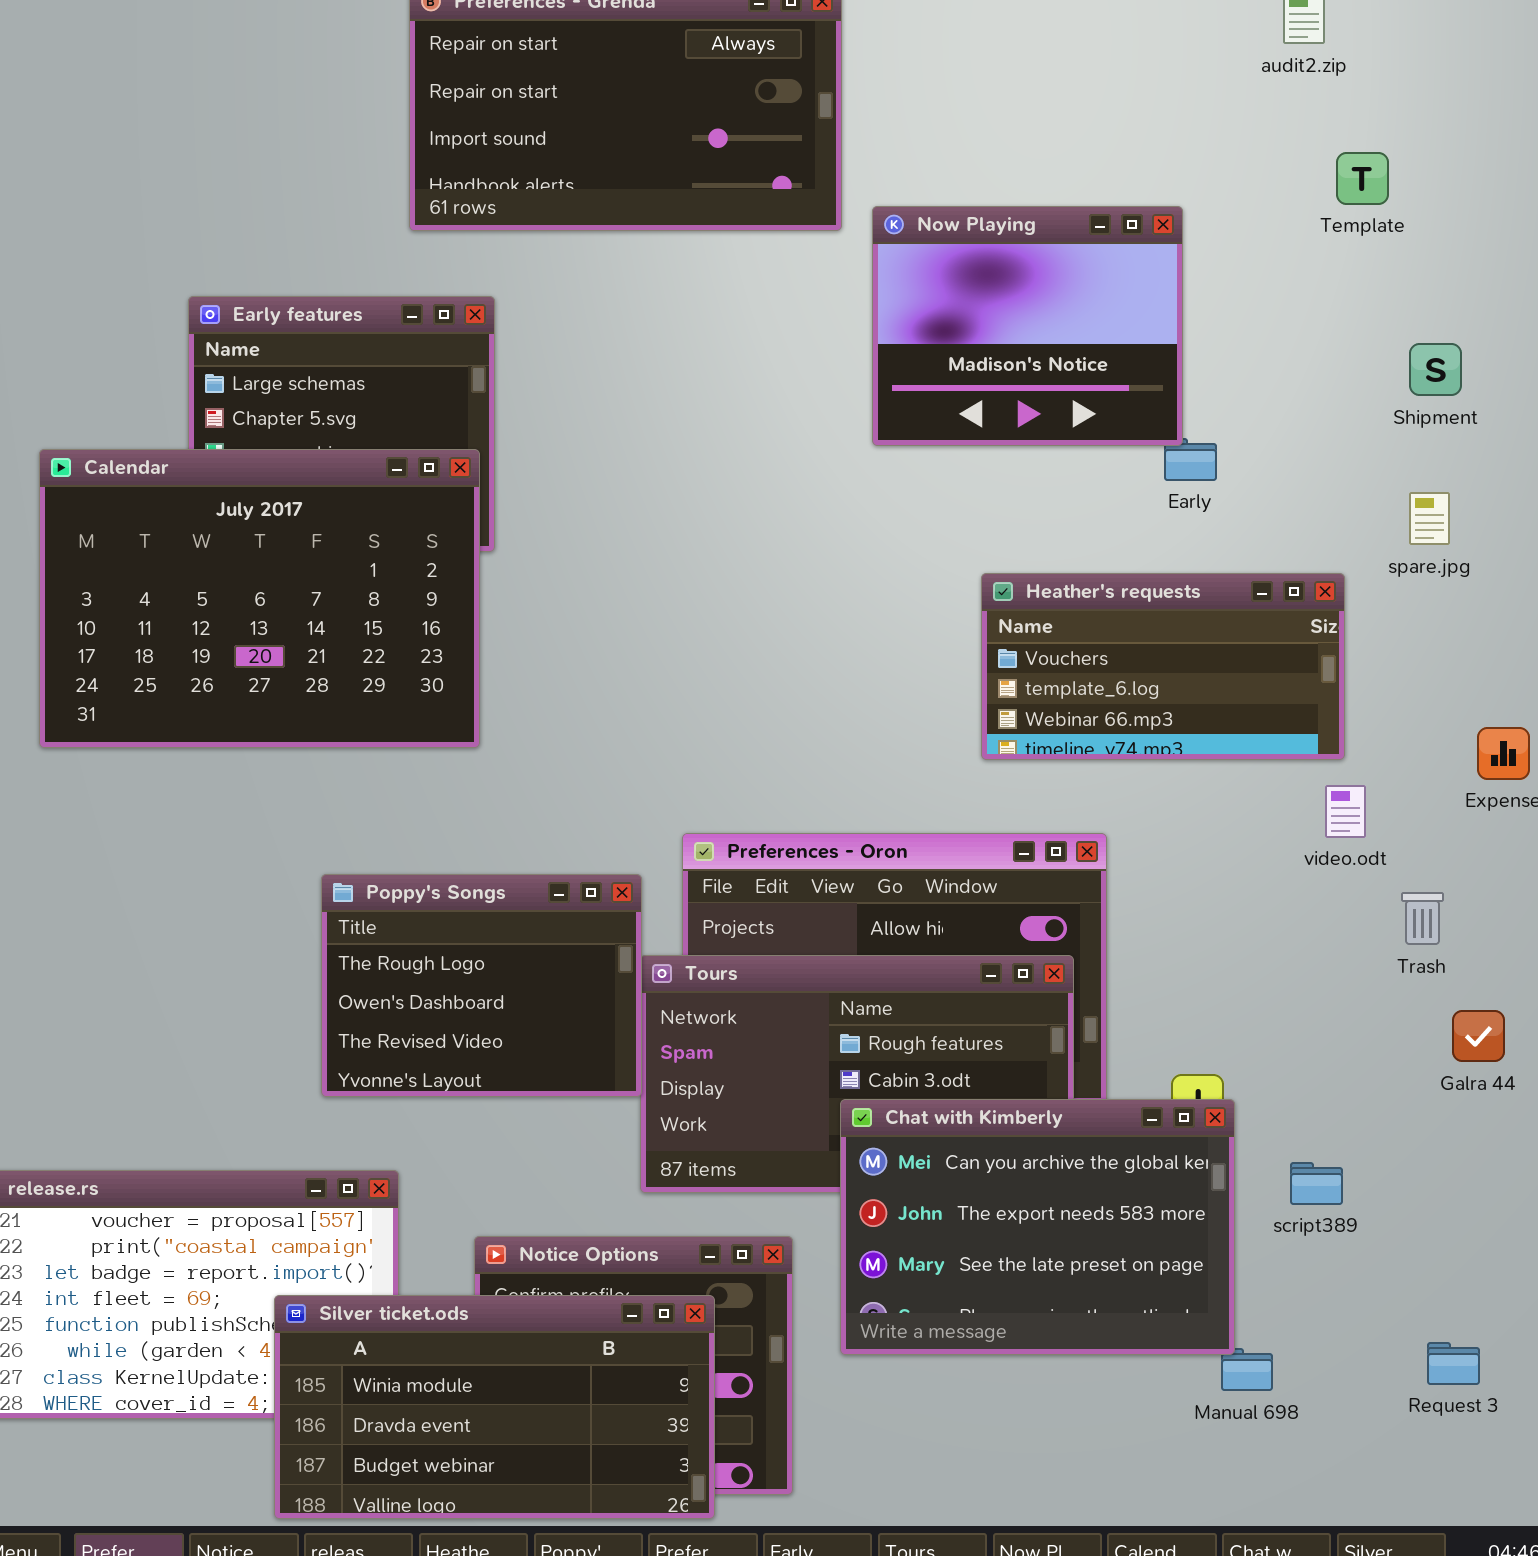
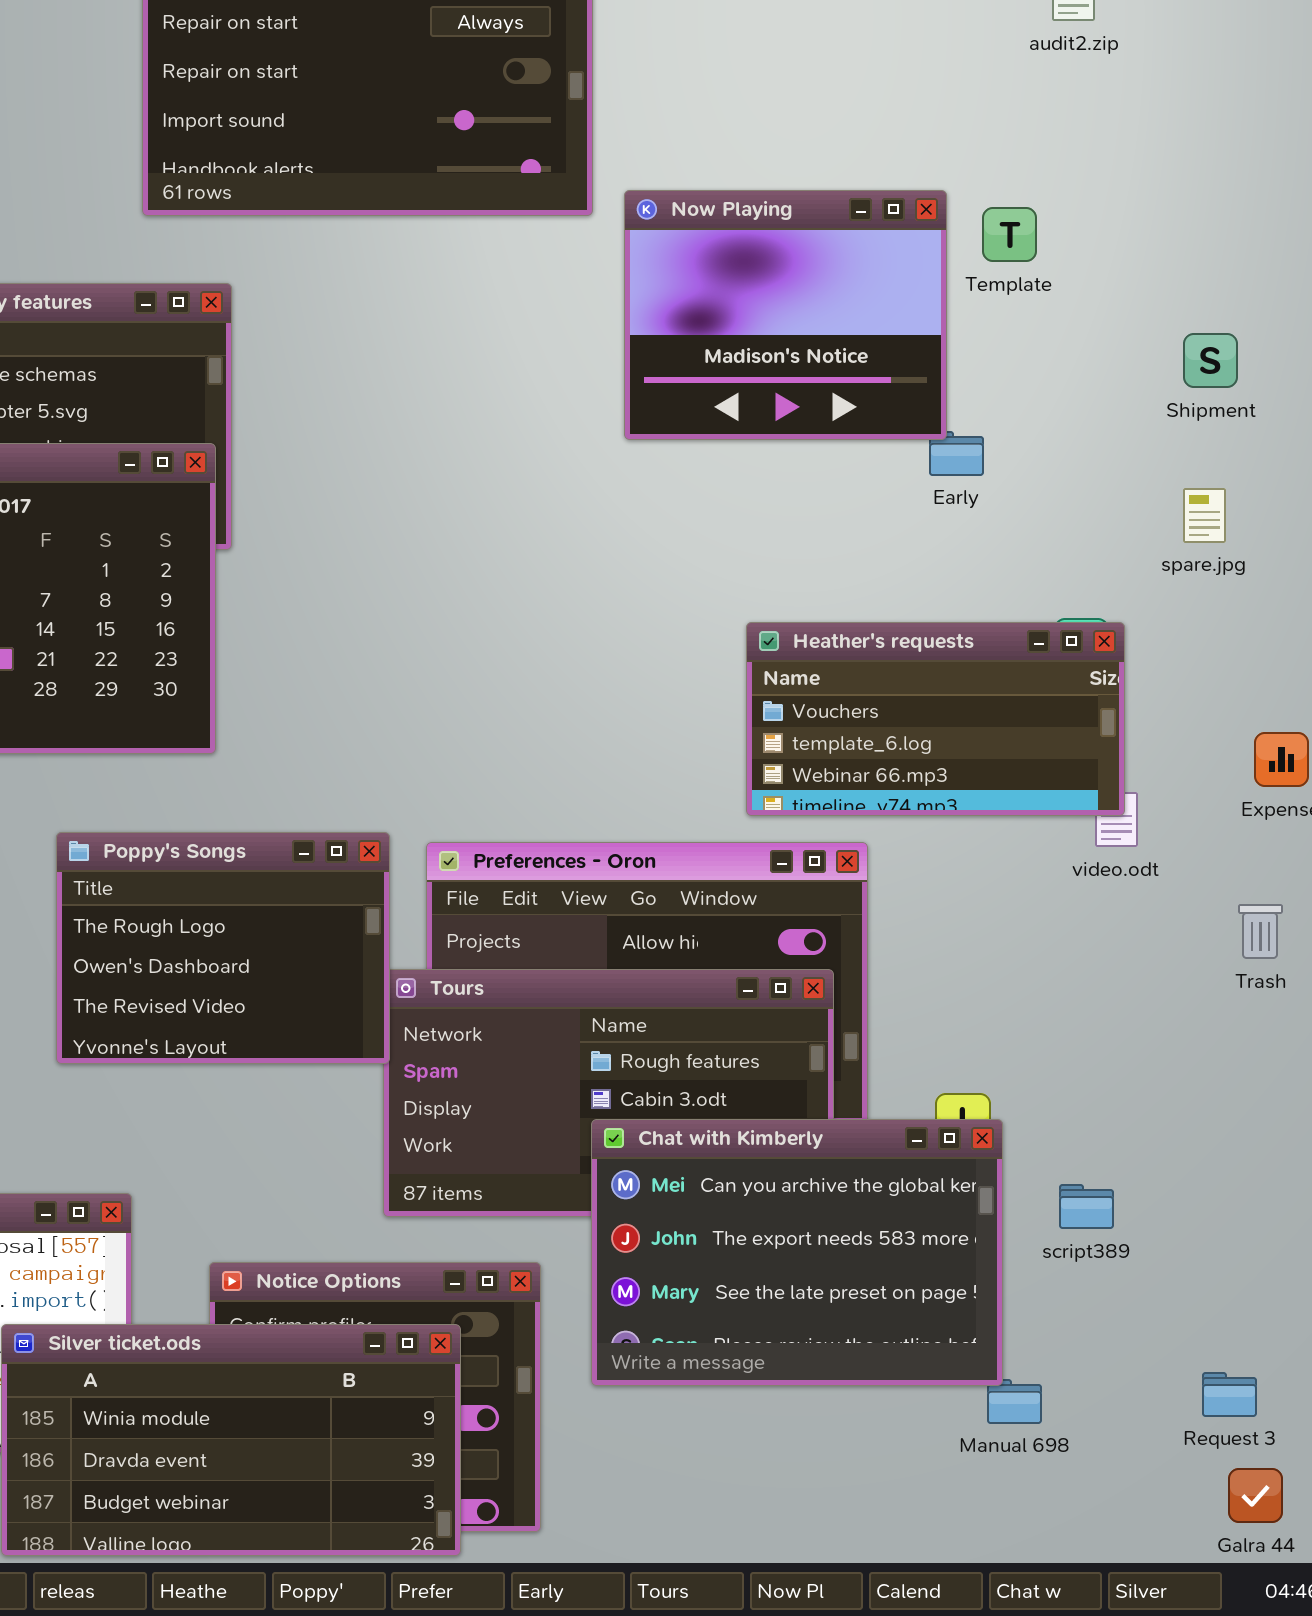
Template: [1336,152,1389,205] -> [982,207,1037,262], moved
Heather's requests: [981,573,1345,760] -> [746,622,1125,816], moved
Poppy's Songs: [321,874,642,1097] -> [56,832,390,1064], moved
Trash: [1401,892,1444,945] -> [1238,904,1283,959], moved
Galra 44: [1452,1010,1505,1062] -> [1228,1468,1283,1523], moved

